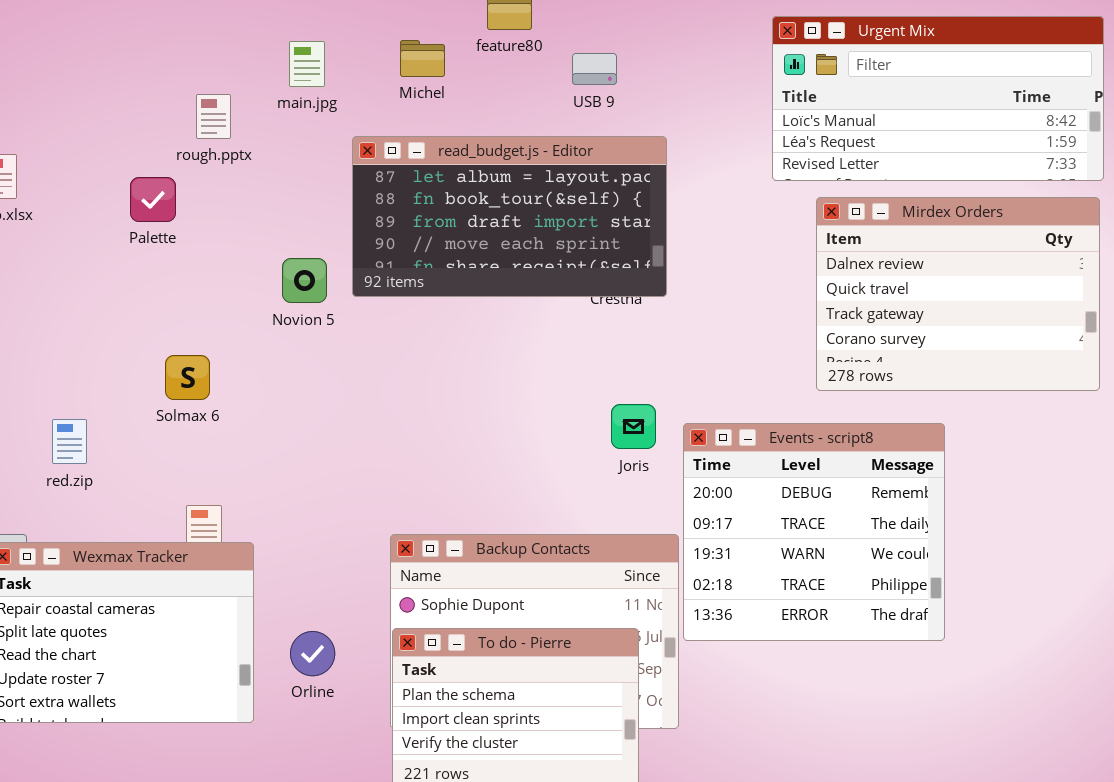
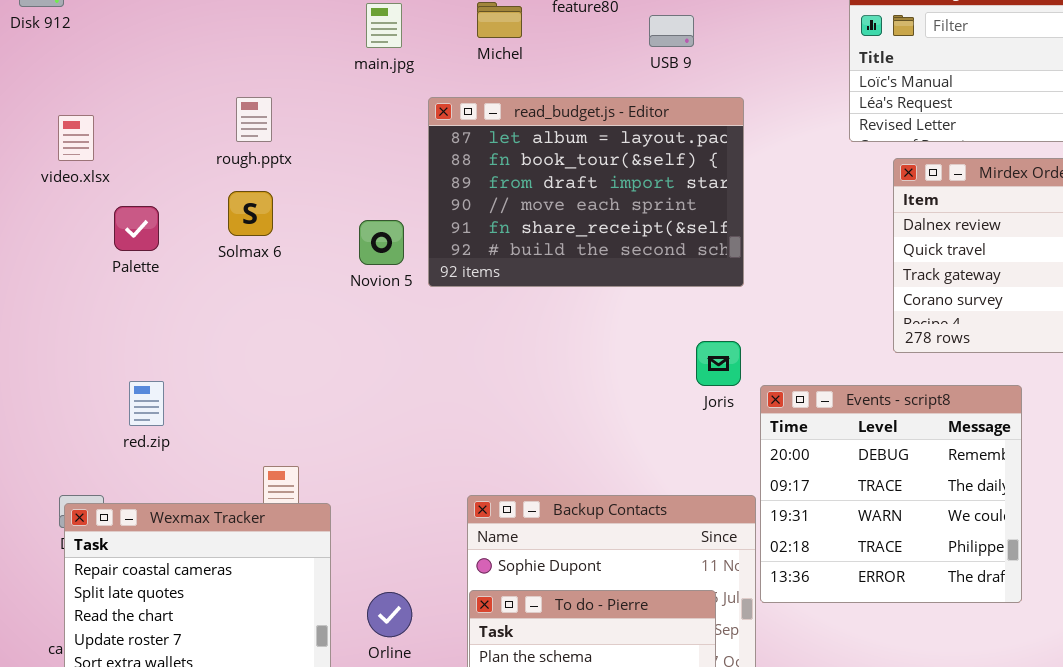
rough.pptx: [196,94,231,139] -> [236,97,272,142], moved
read_budget.js - Editor: [352,136,667,297] -> [428,97,744,287], resized
Palette: [130,177,176,222] -> [114,206,159,251], moved
Solmax 6: [165,355,210,400] -> [228,191,273,236], moved
Joris: [611,404,656,449] -> [696,341,741,386], moved

